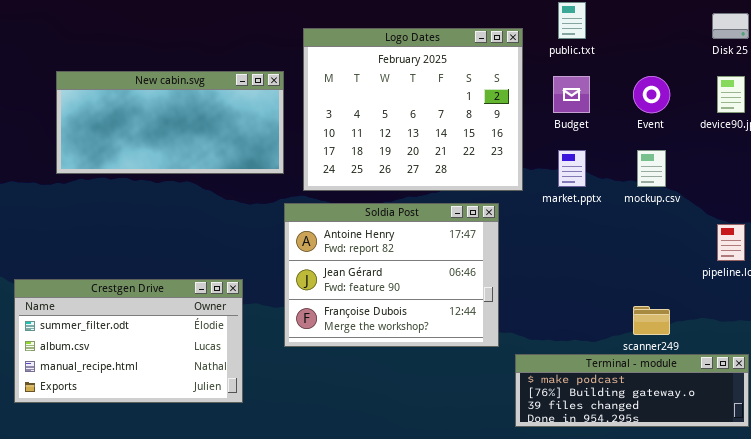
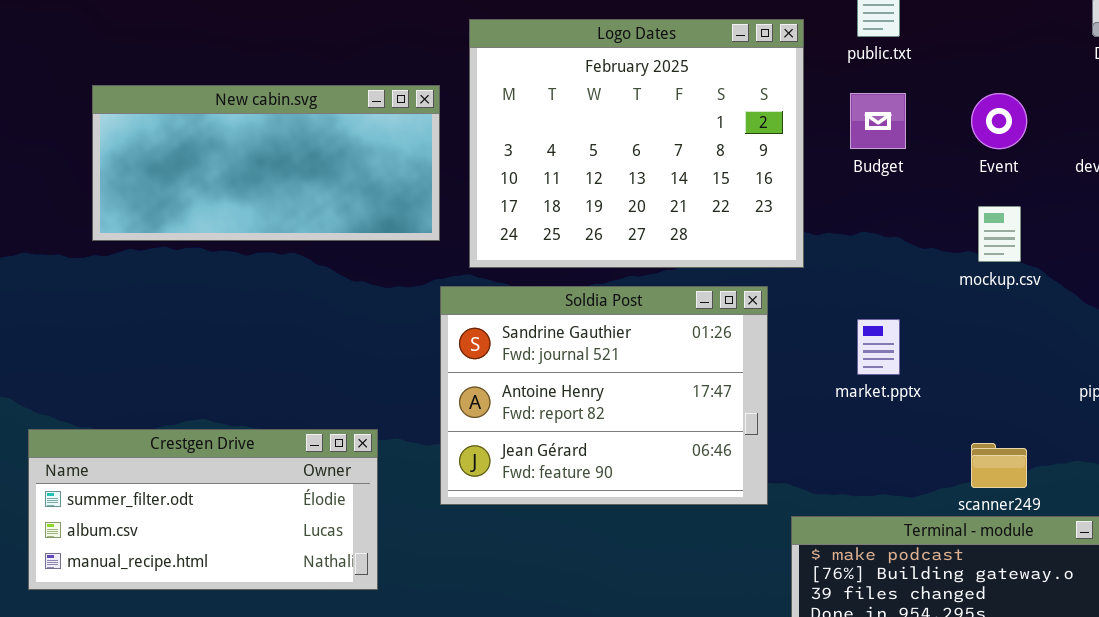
market.pptx: [558,150,586,187] -> [857,319,900,375], moved
Soldia Post: [284,203,499,347] -> [440,286,768,505], scrolled up 1 row
Crestgen Drive: [14,279,243,403] -> [28,429,378,590], resized

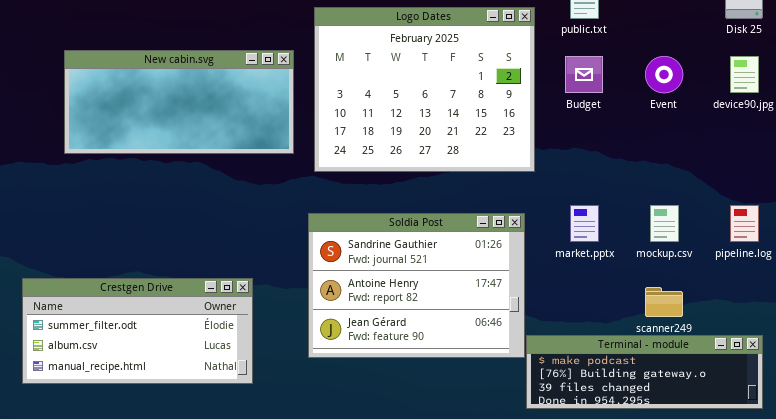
mockup.csv: [978,206,1021,262] -> [650,205,679,242], moved
Soldia Post: [440,286,768,505] -> [308,213,525,358], moved

